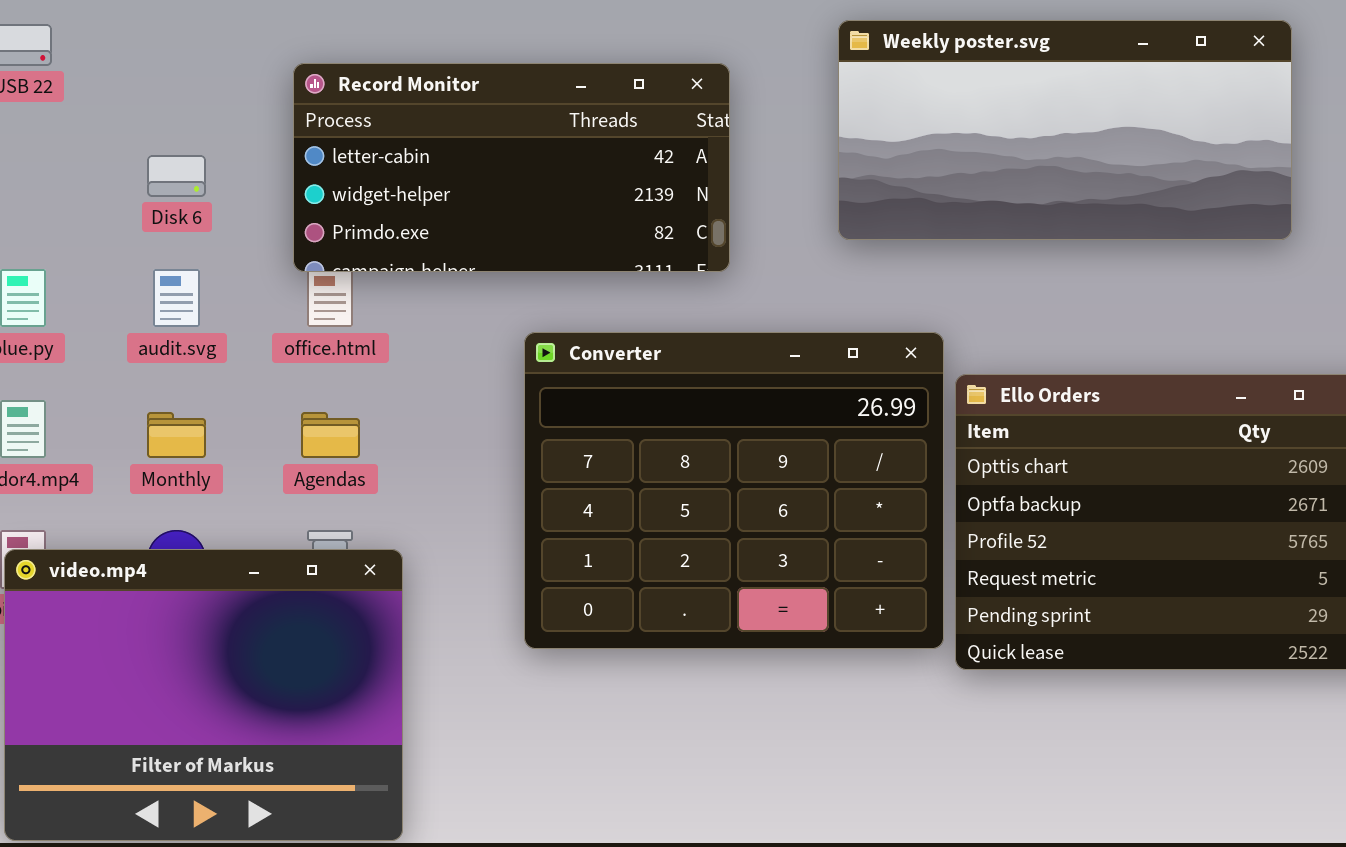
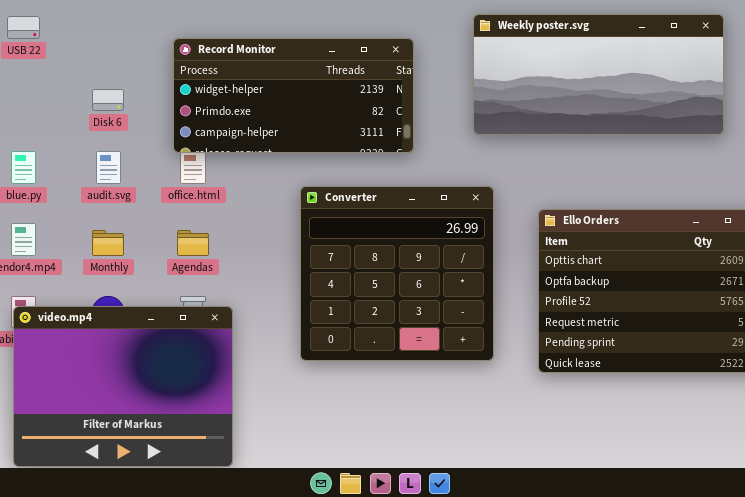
Record Monitor: [293,63,730,272] -> [173,38,414,153], scrolled down 1 row
Converter: [524,332,944,649] -> [300,186,494,361], resized

